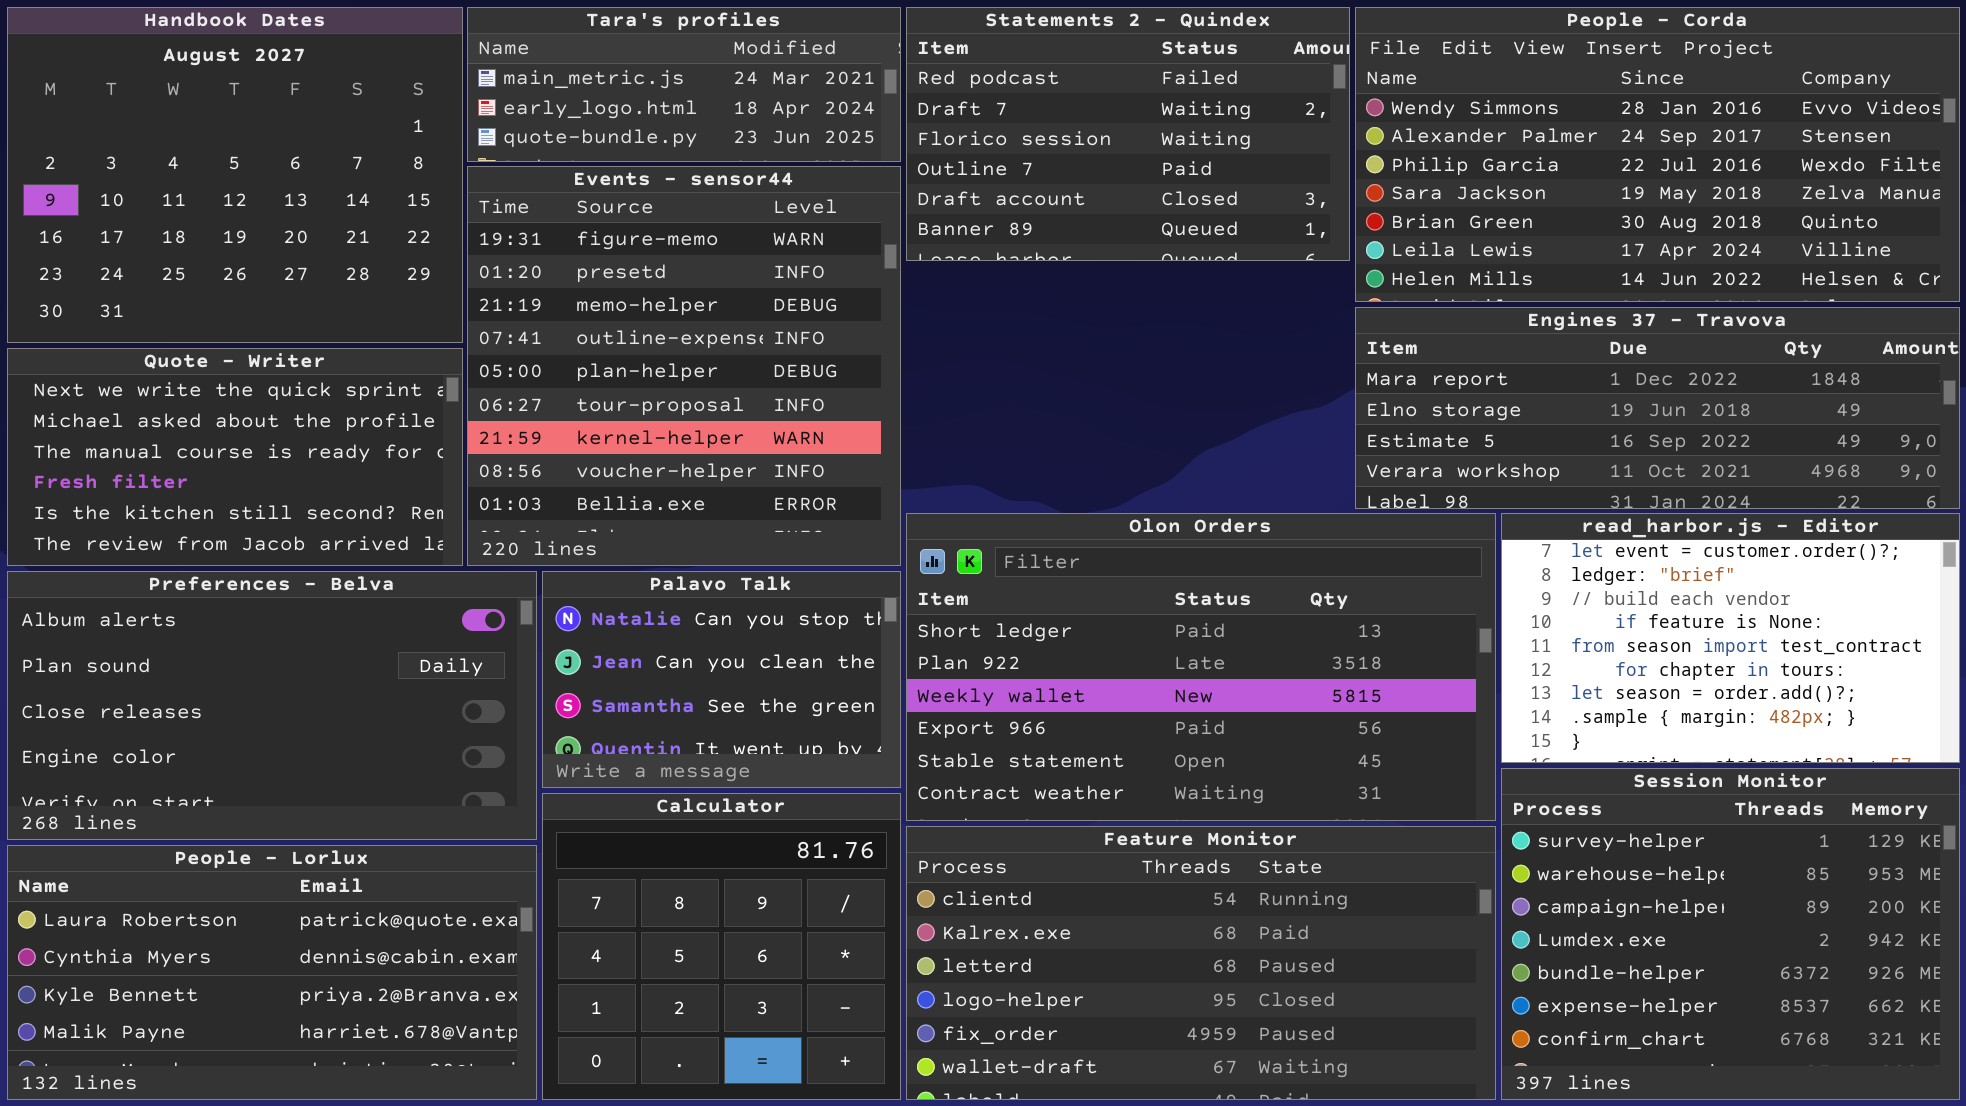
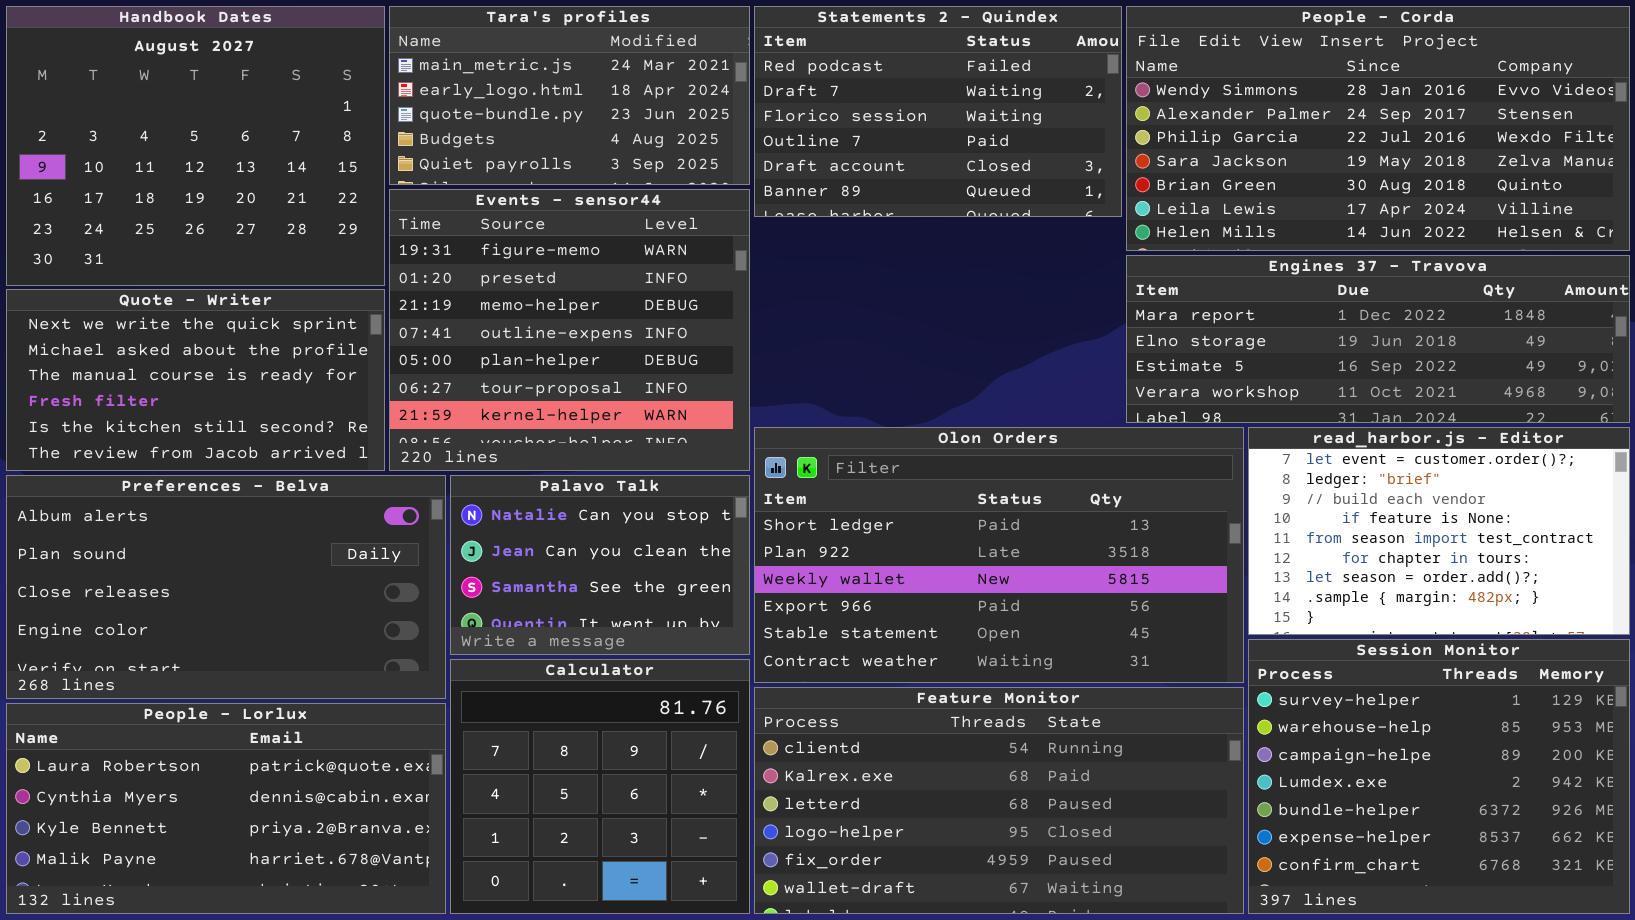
Tara's profiles: [467,7,901,162] -> [389,6,750,185], resized
Events - sensor44: [467,166,901,566] -> [389,189,750,471], resized

